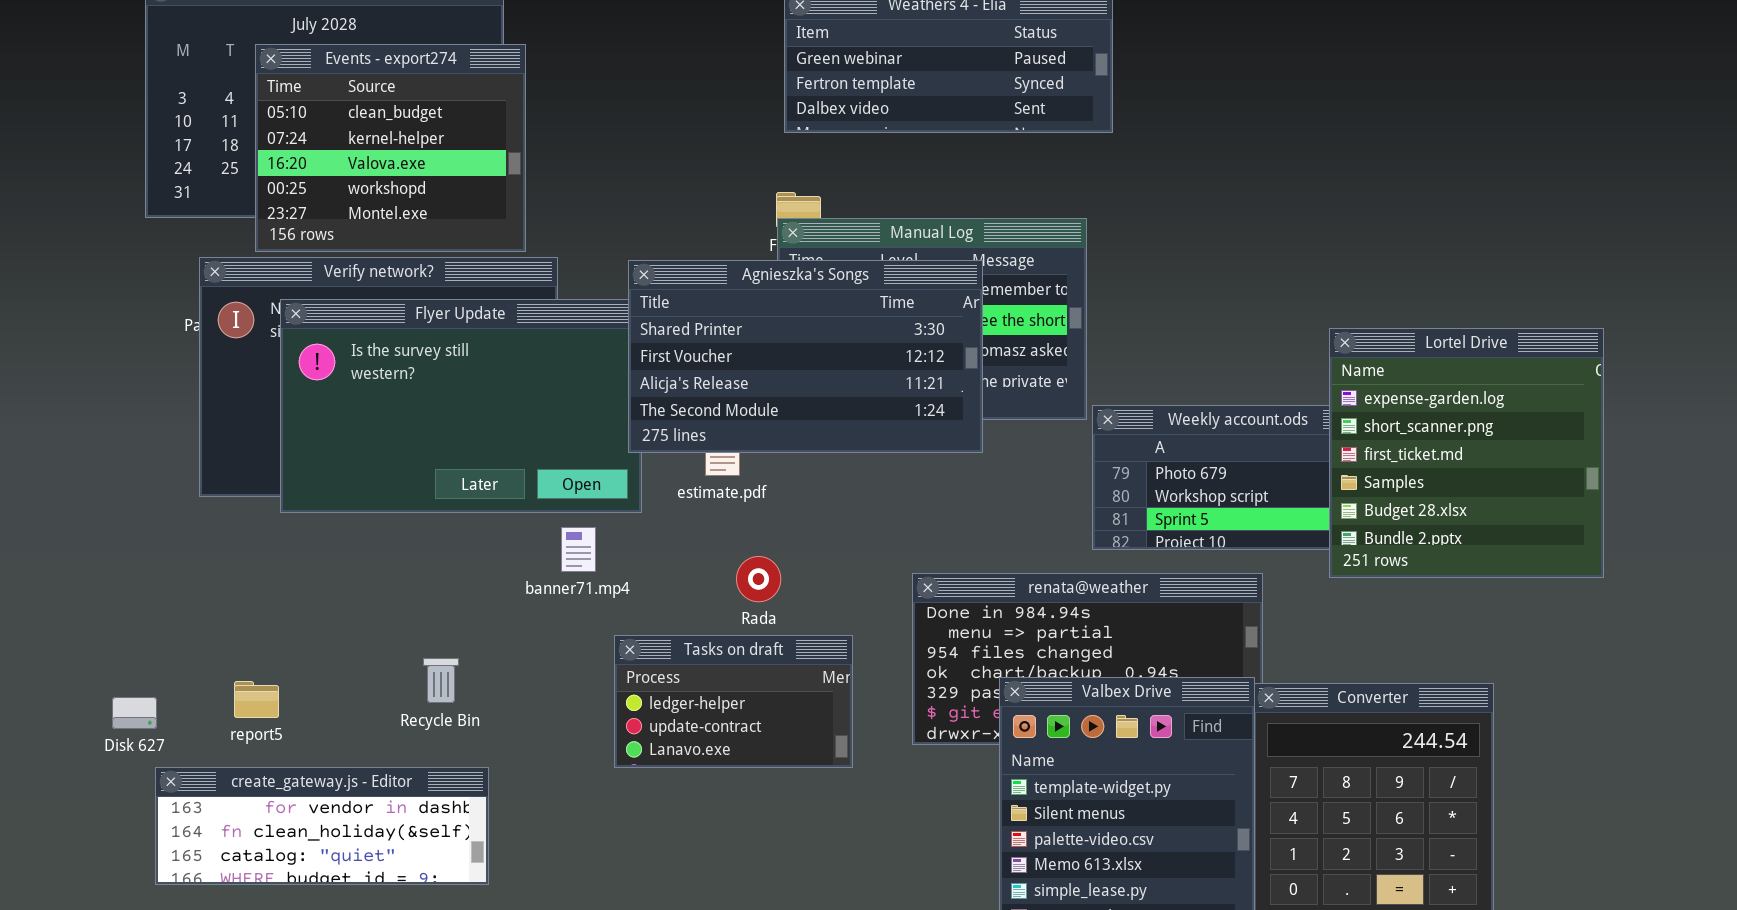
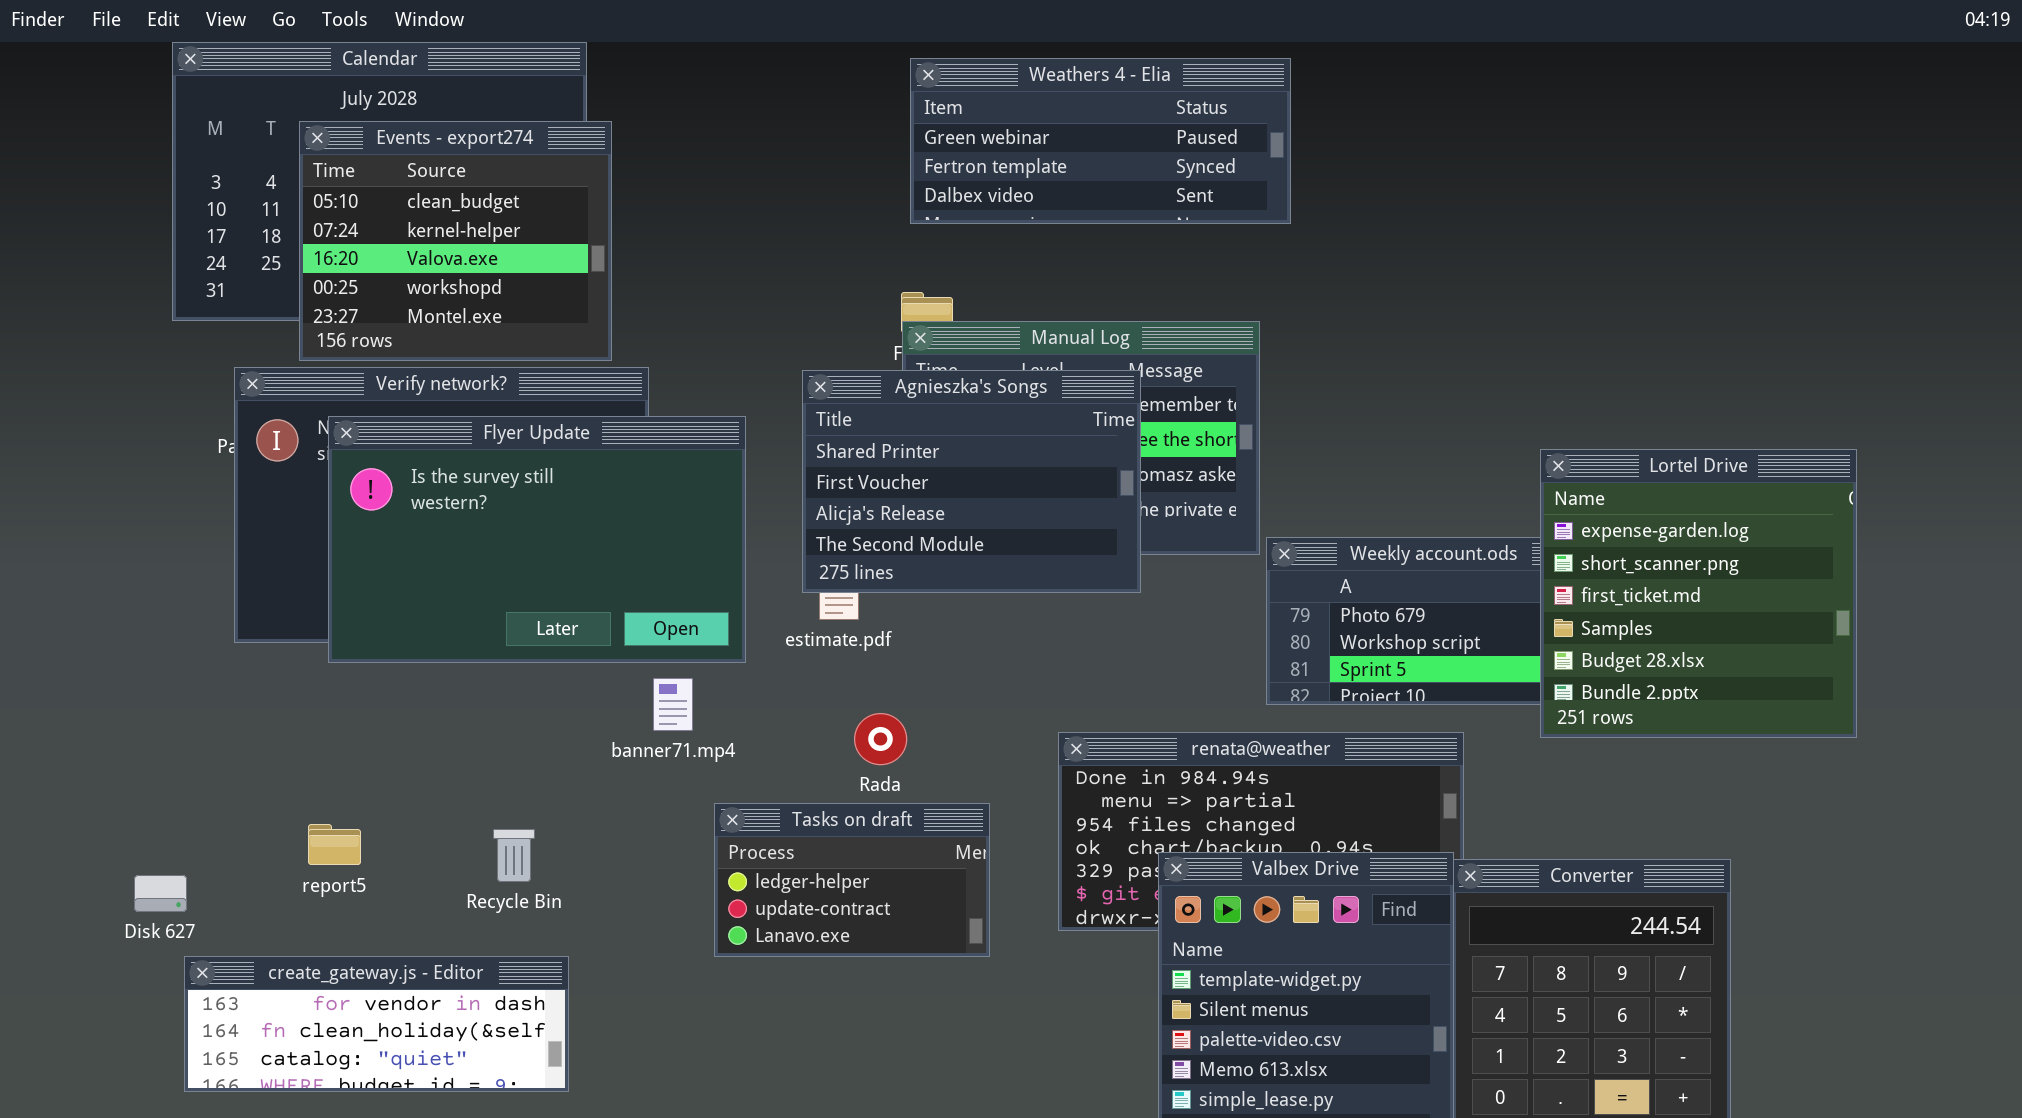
Agnieszka's Songs: [628,260,983,453] -> [802,370,1141,593], resized
report5: [234,681,279,718] -> [308,824,361,865], moved

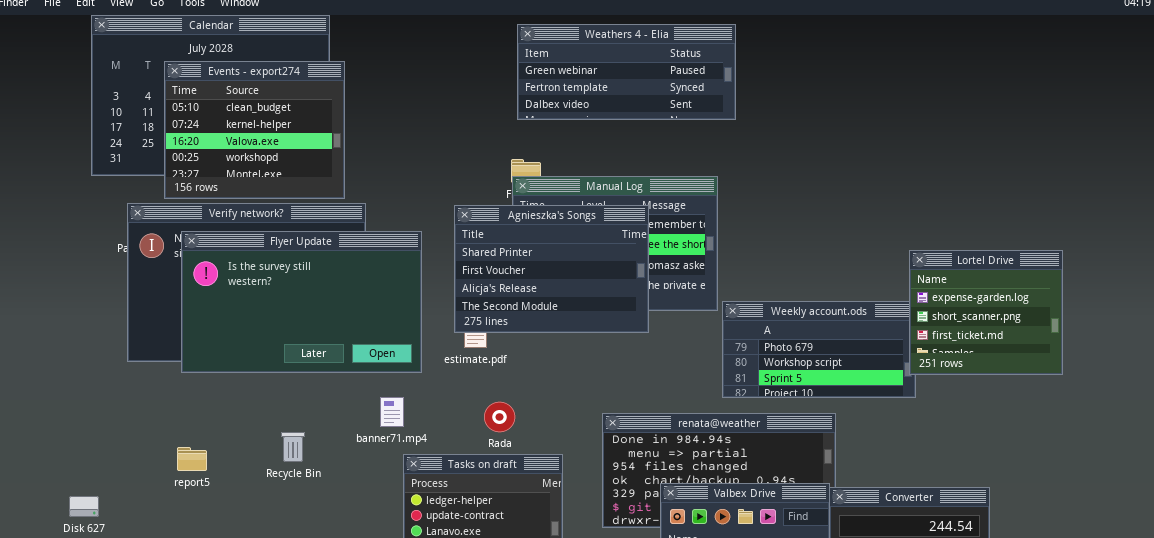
Lortel Drive: [1540,449,1857,738] -> [909,250,1063,375], resized
banner71.mp4: [653,678,693,731] -> [380,397,404,427], moved
report5: [308,824,361,865] -> [177,447,207,471], moved
Recycle Bin: [493,829,535,882] -> [281,432,305,462], moved

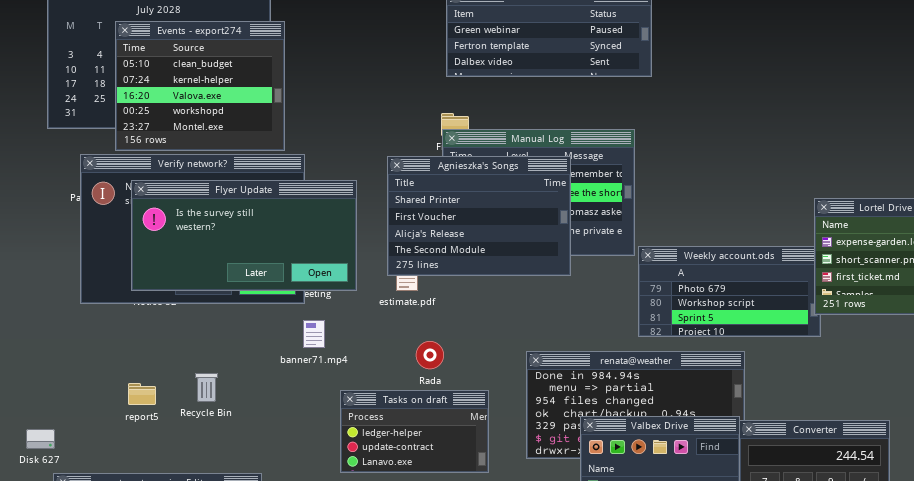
Flyer Update: [181,231,422,373] -> [131,180,357,291], resized
banner71.mp4: [380,397,404,427] -> [303,320,325,348], moved
Recycle Bin: [281,432,305,462] -> [195,373,218,402], moved

